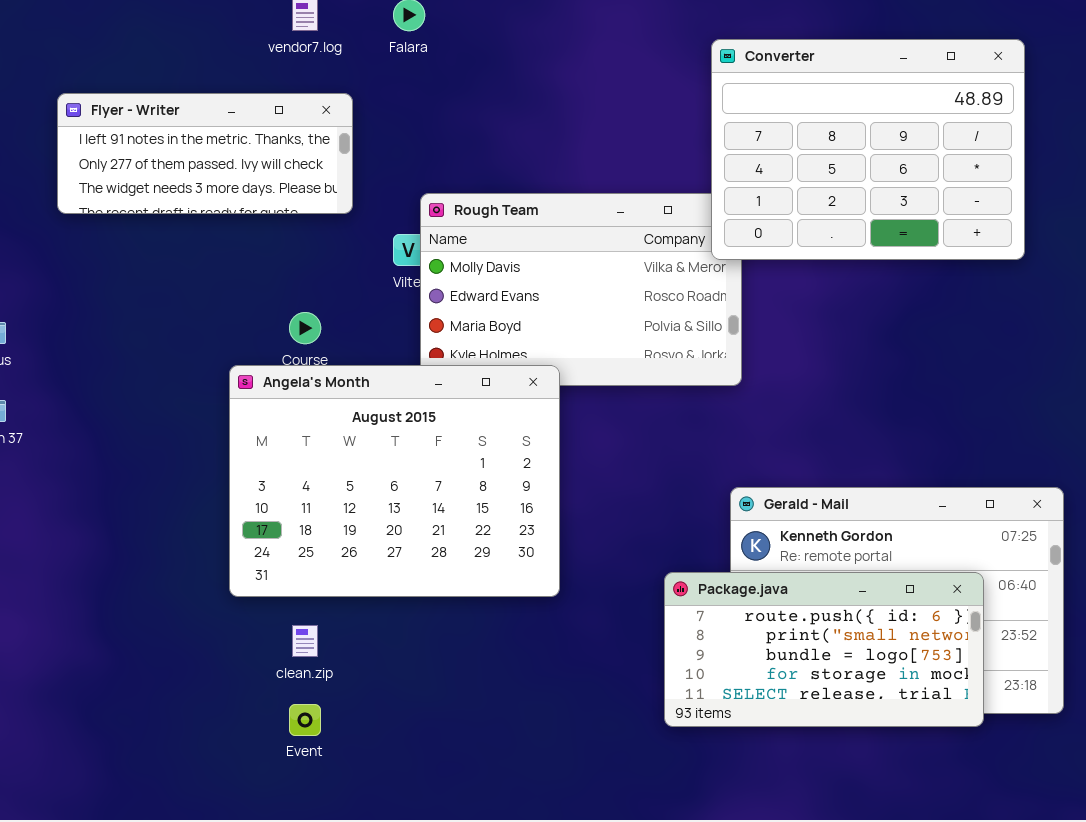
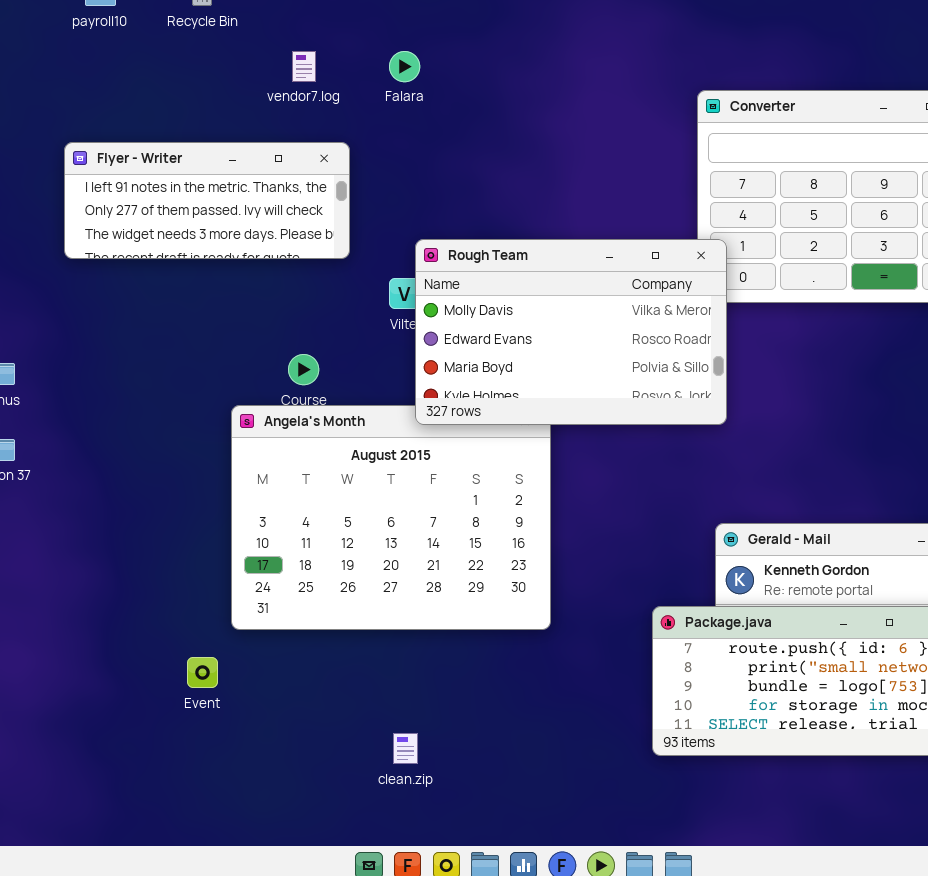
Rough Team: [420,193,742,386] -> [415,239,727,425], raised
clean.zip: [292,625,318,657] -> [393,733,418,764], moved
Event: [289,704,321,736] -> [187,657,218,688], moved

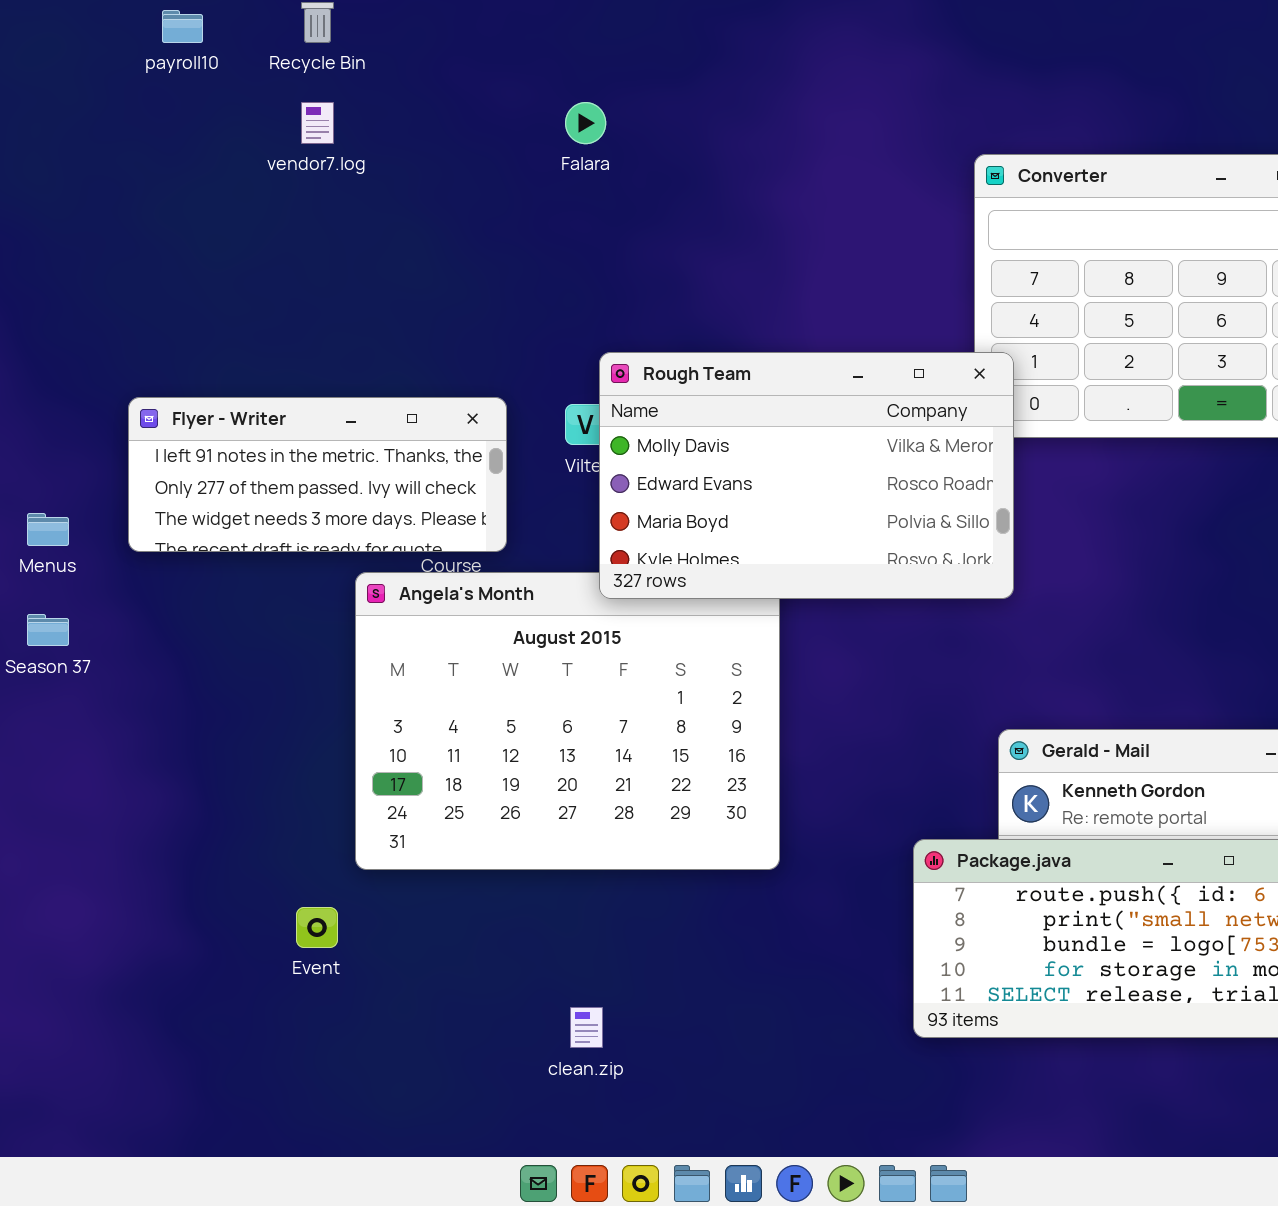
vendor7.log: [292,51,316,82] -> [301,102,334,144], moved
Flyer - Writer: [64,142,350,259] -> [128,397,507,552], moved

